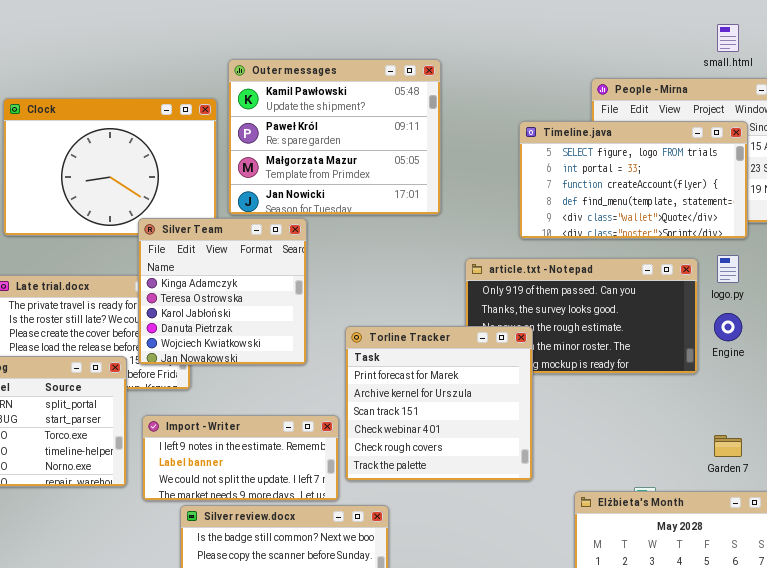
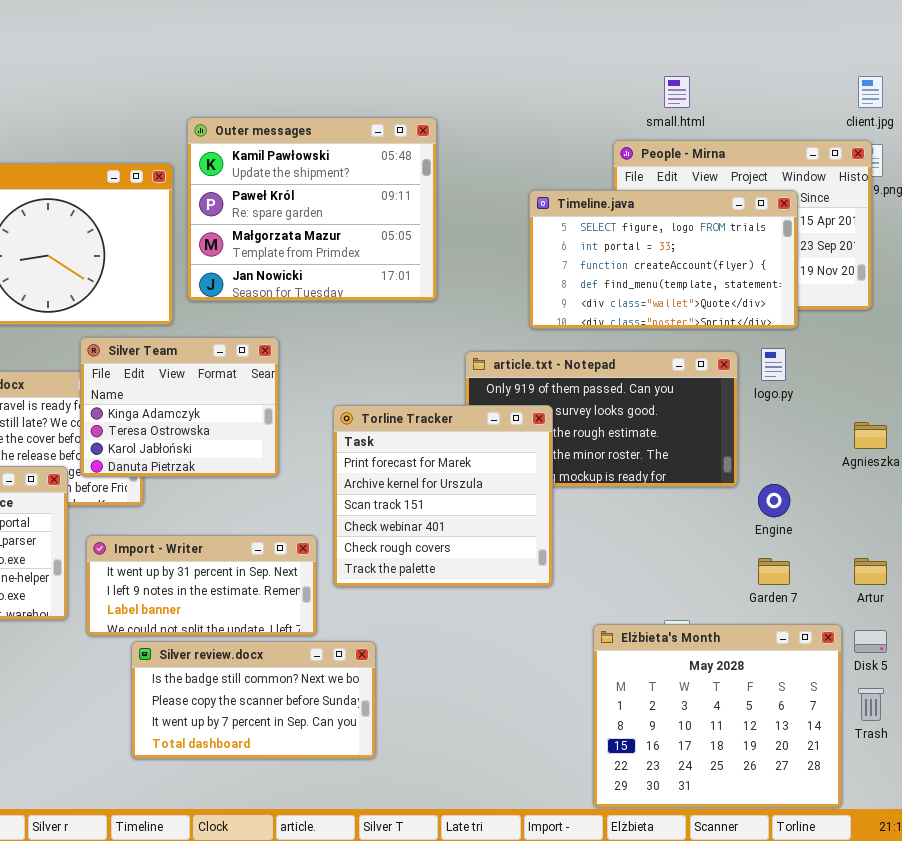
small.html: [717,24,739,52] -> [664,76,690,108], moved
Silver Team: [138,218,307,365] -> [80,337,279,477], resized
Engine: [714,313,742,341] -> [758,484,790,517], moved
Torline Tracker: [345,326,533,481] -> [333,405,553,587], moved
Import - Writer: [142,415,339,501] -> [86,535,317,636], scrolled up 1 row

